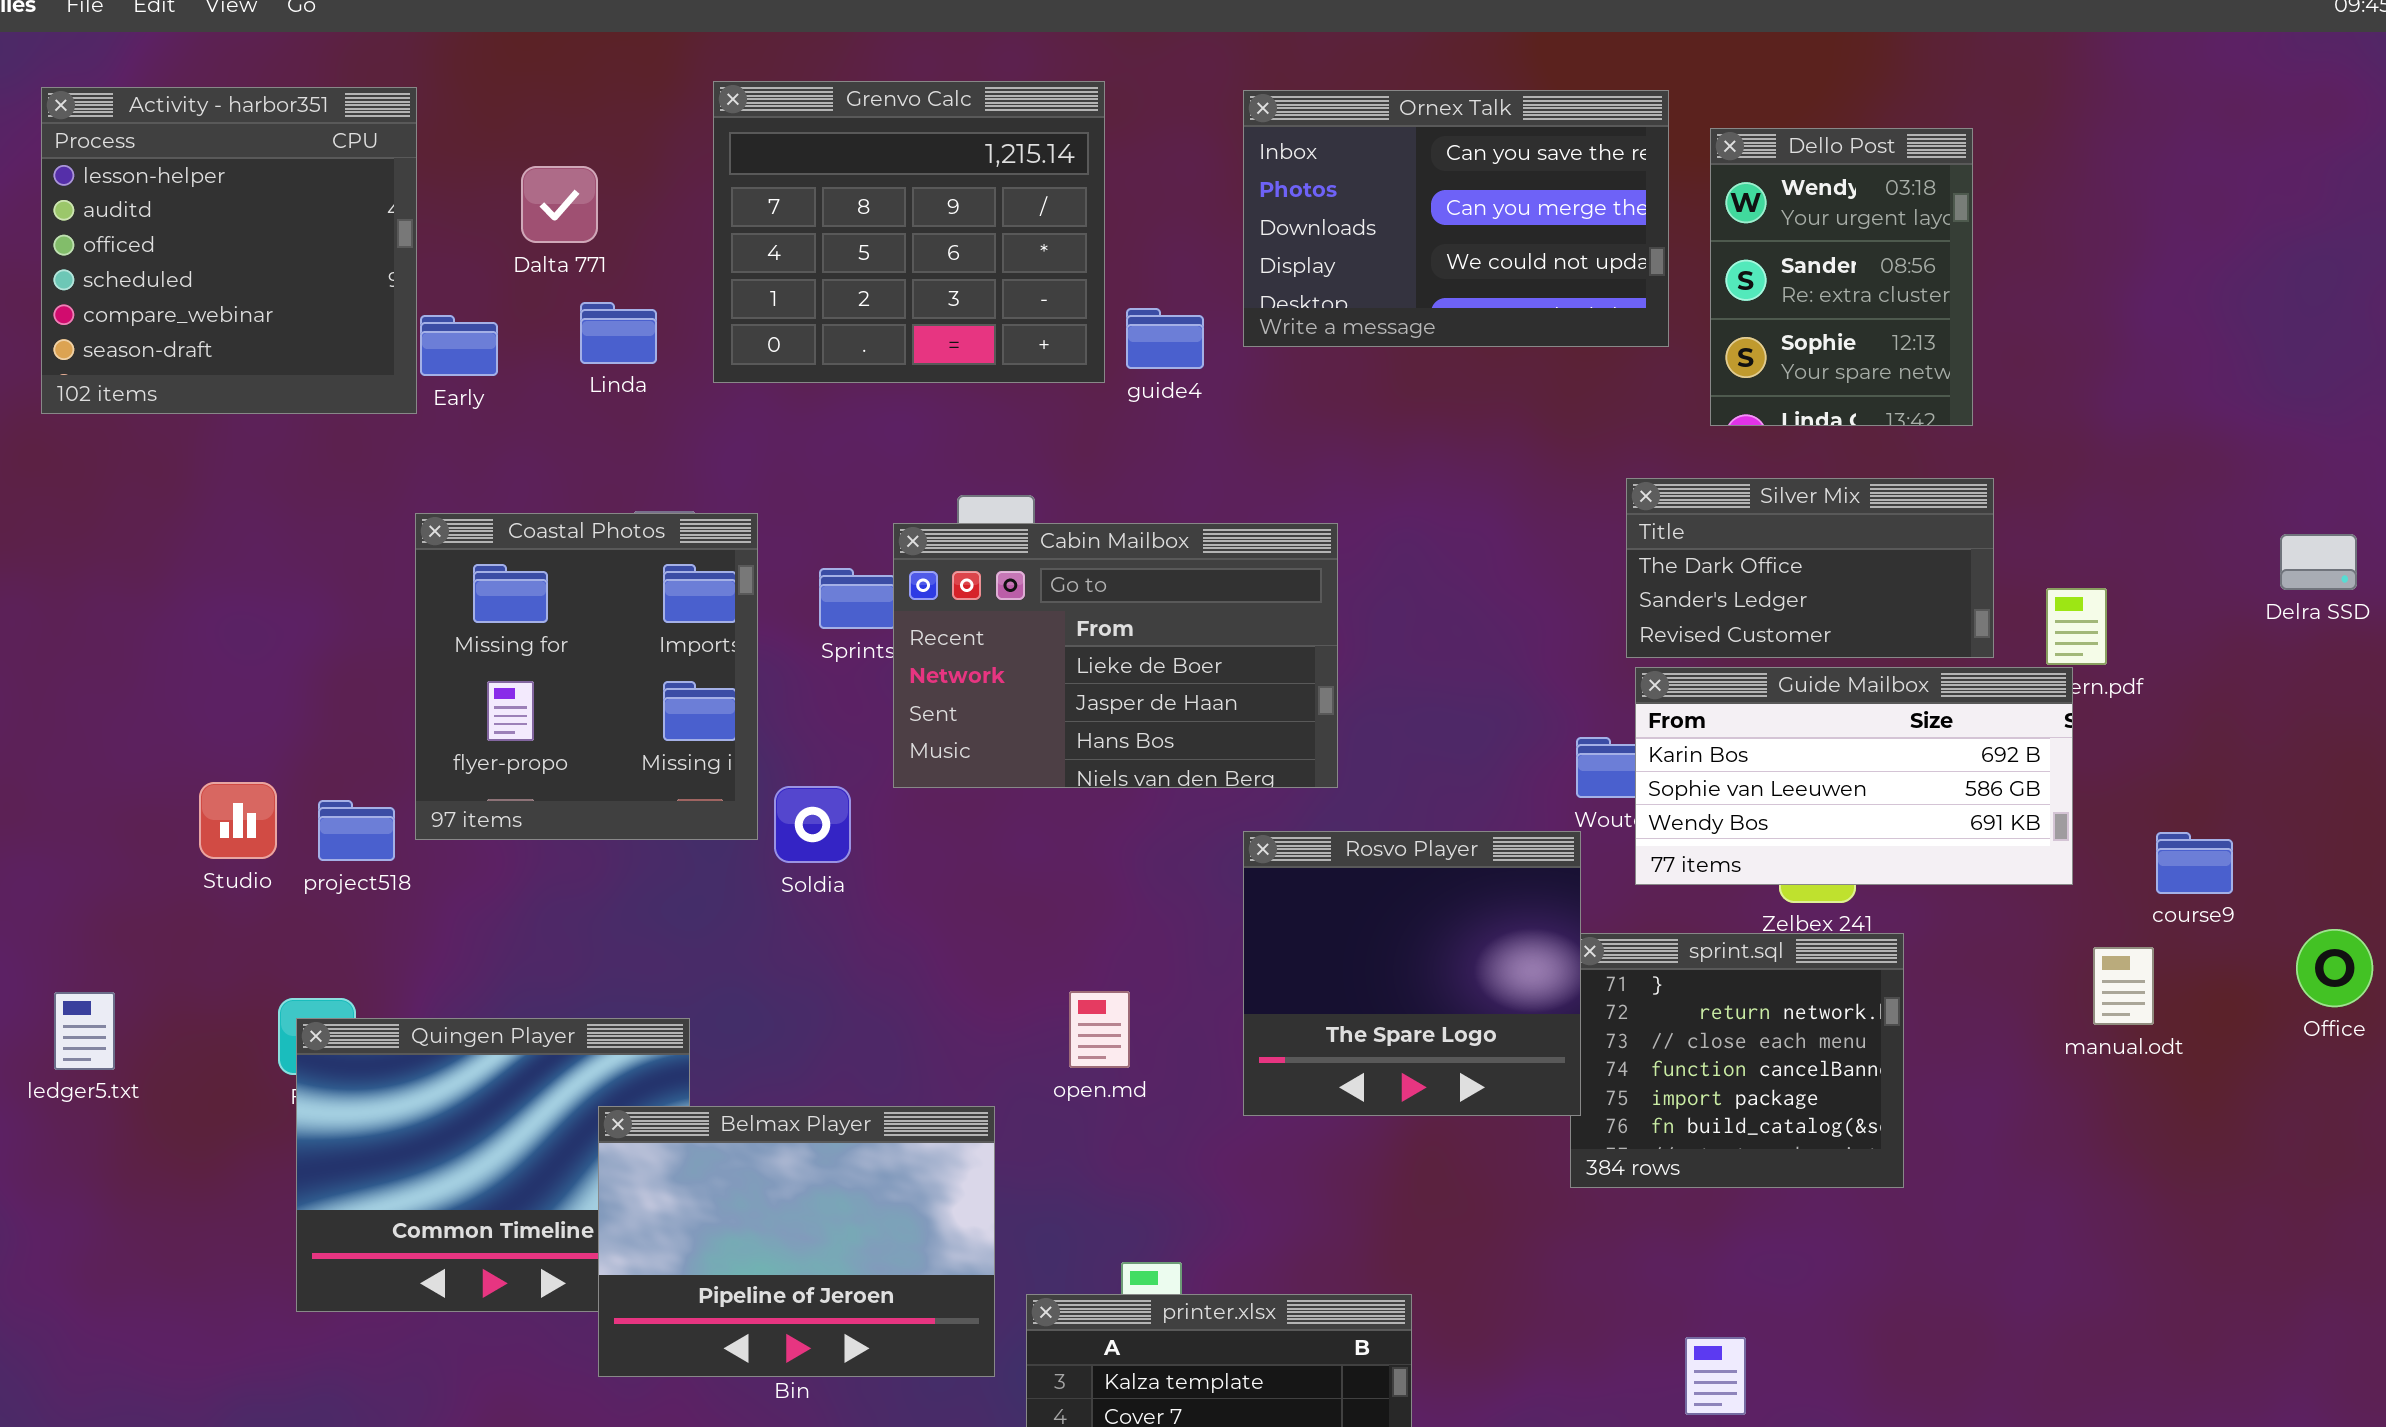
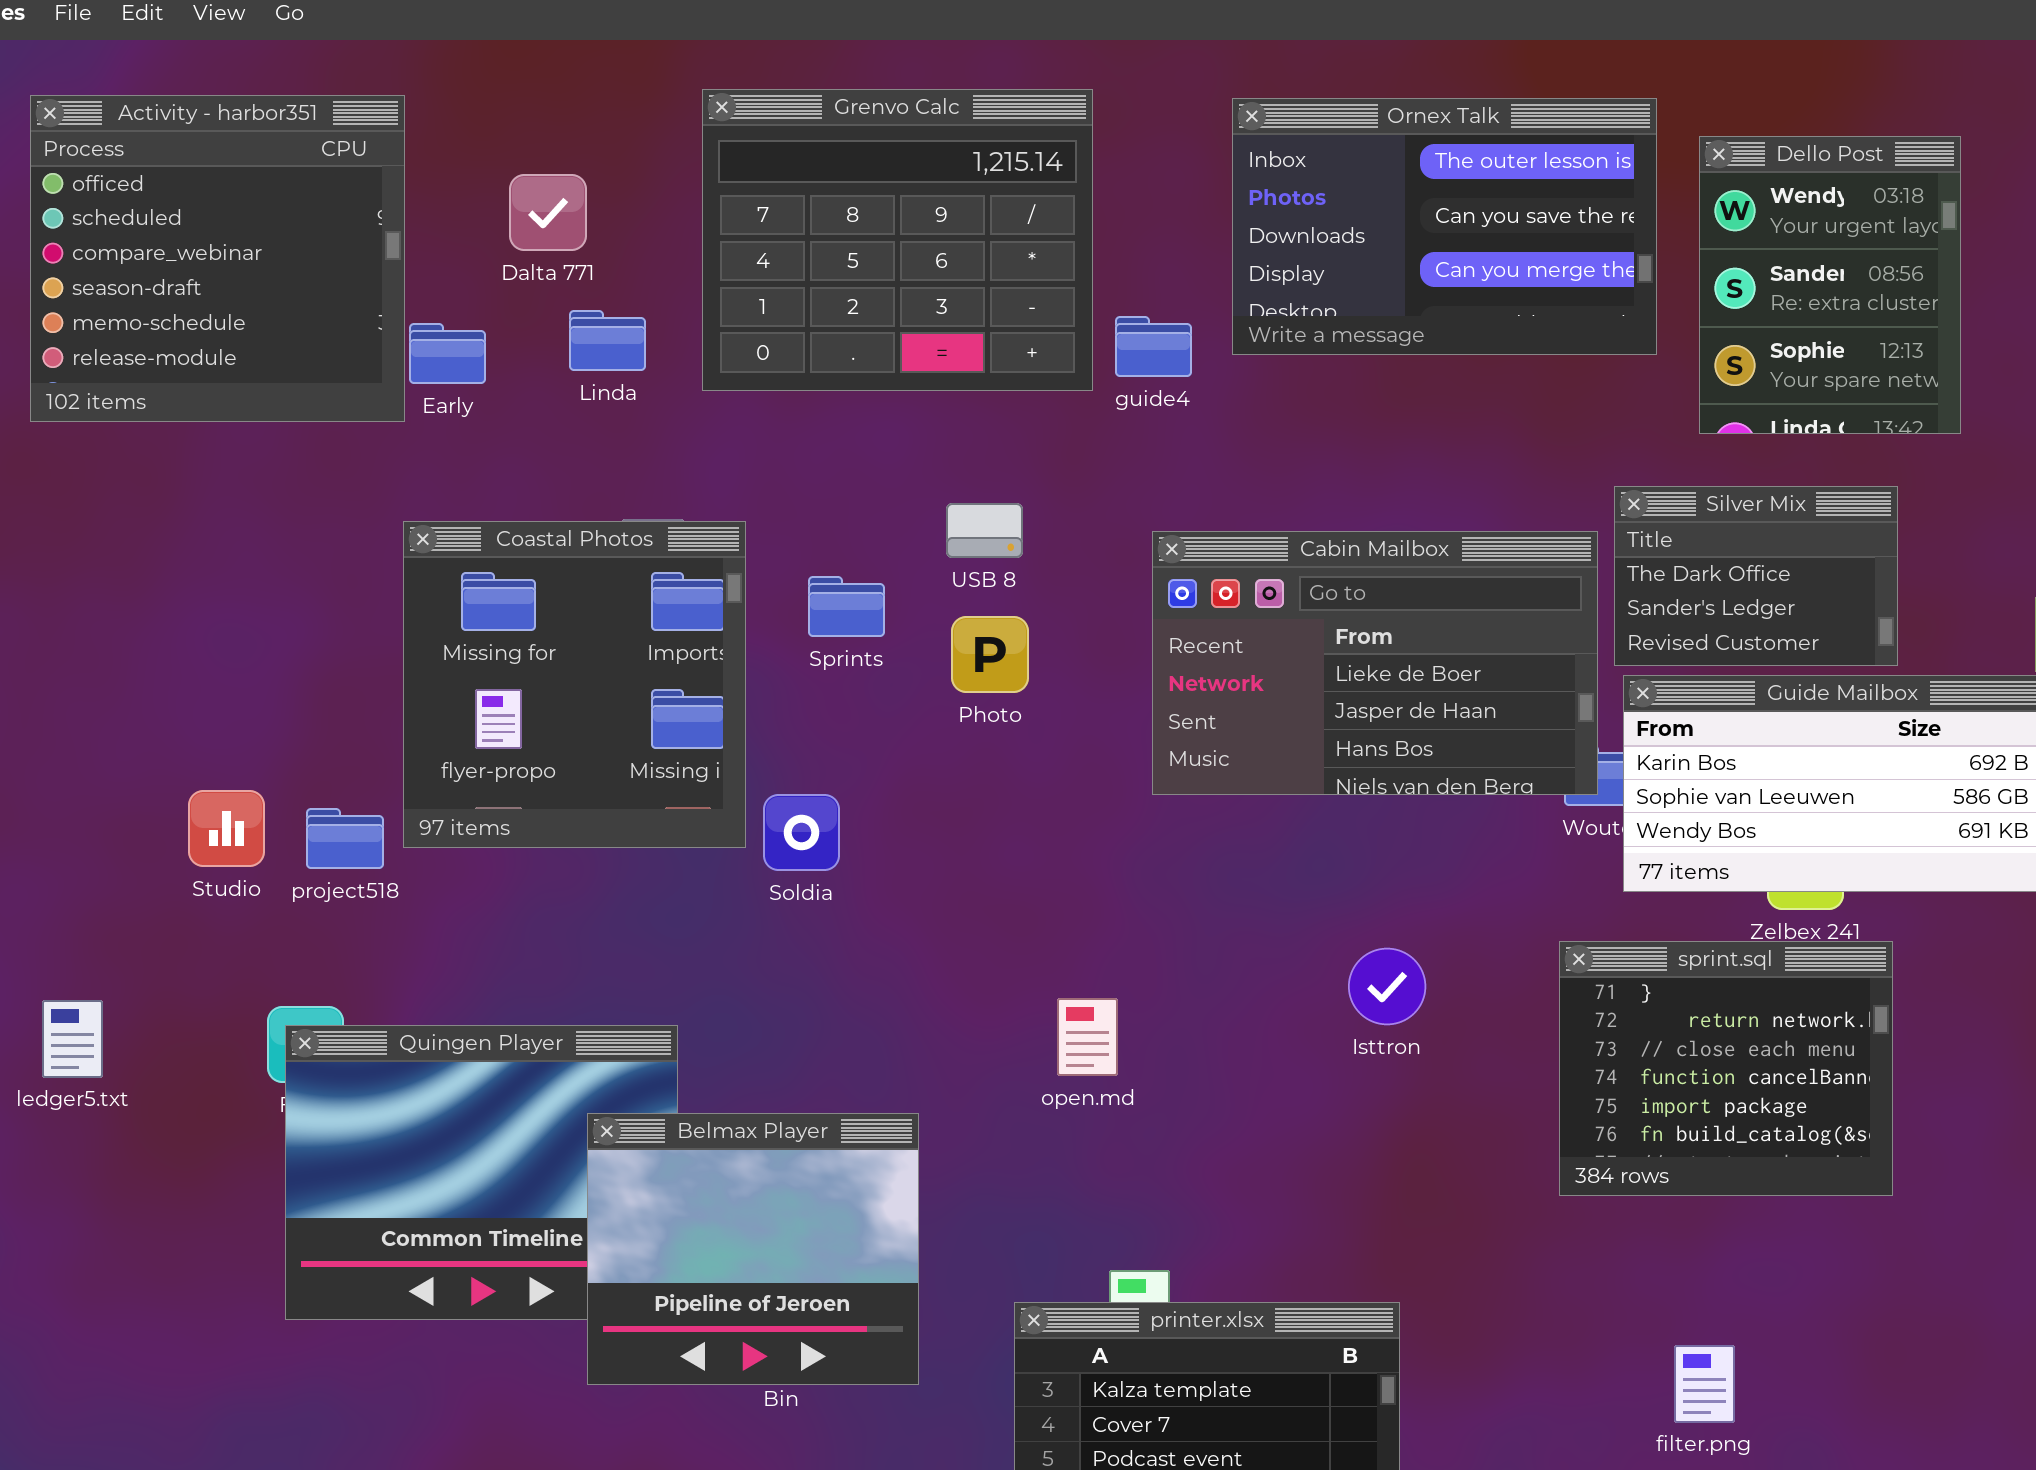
Activity - harbor351: [41,87,417,414] -> [30,95,405,422], scrolled down 2 rows
Ornex Talk: [1243,90,1669,347] -> [1232,98,1657,355], scrolled up 1 row
Silver Mix: [1626,478,1994,658] -> [1614,486,1898,666], resized
Cabin Mailbox: [893,523,1338,788] -> [1152,531,1598,795], moved
Rosvo Player: [1243,831,1581,1116] -> none, closed
Belmax Player: [598,1106,995,1377] -> [587,1113,919,1385], resized

